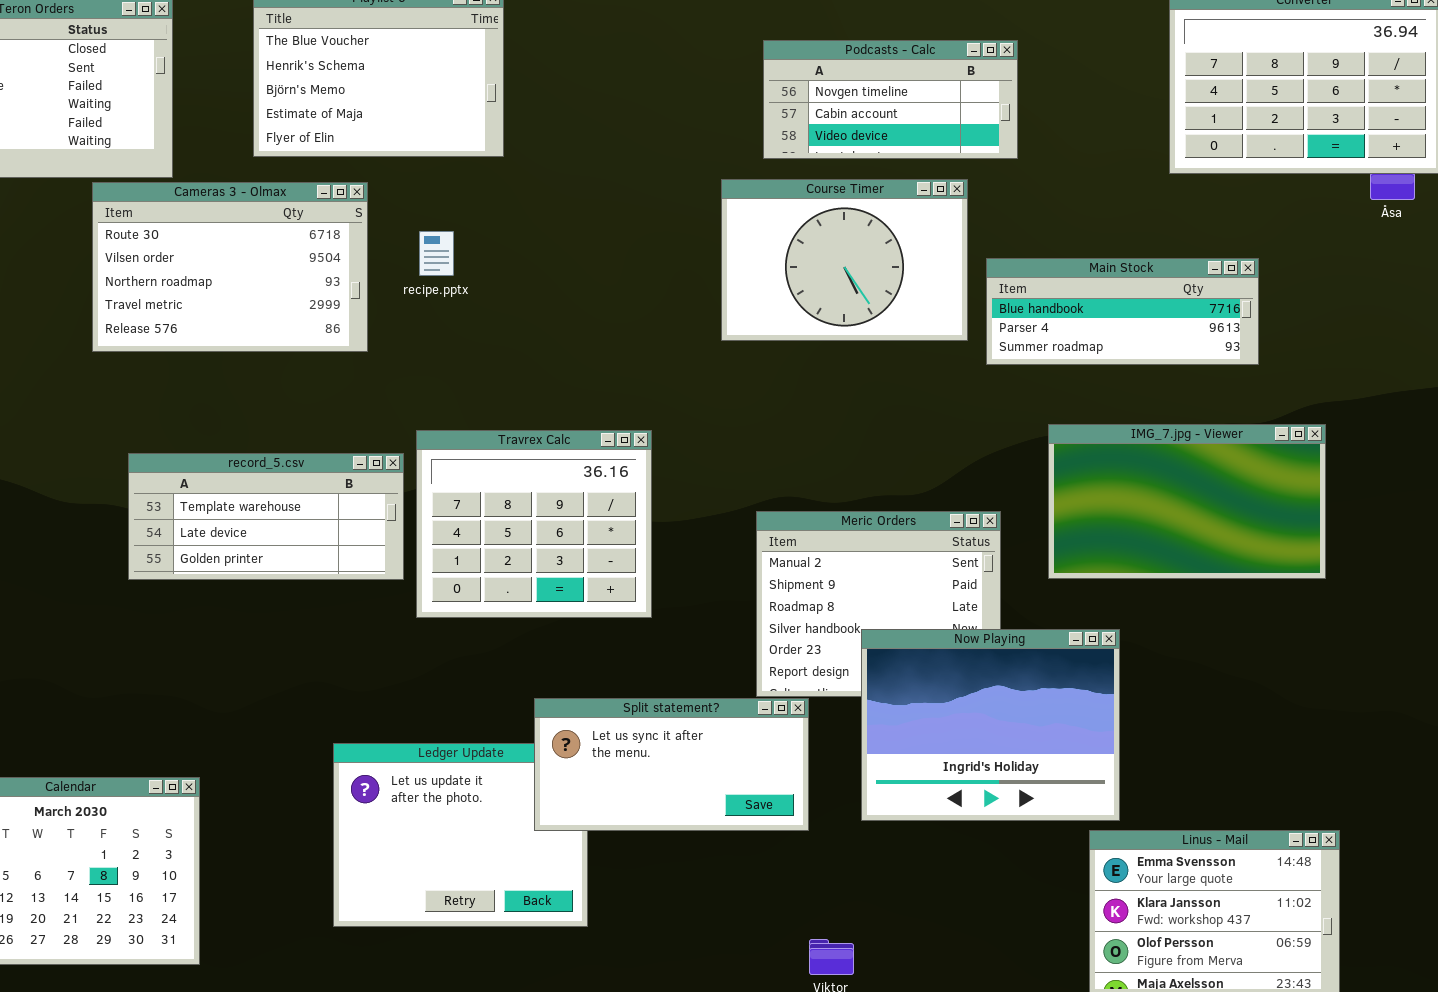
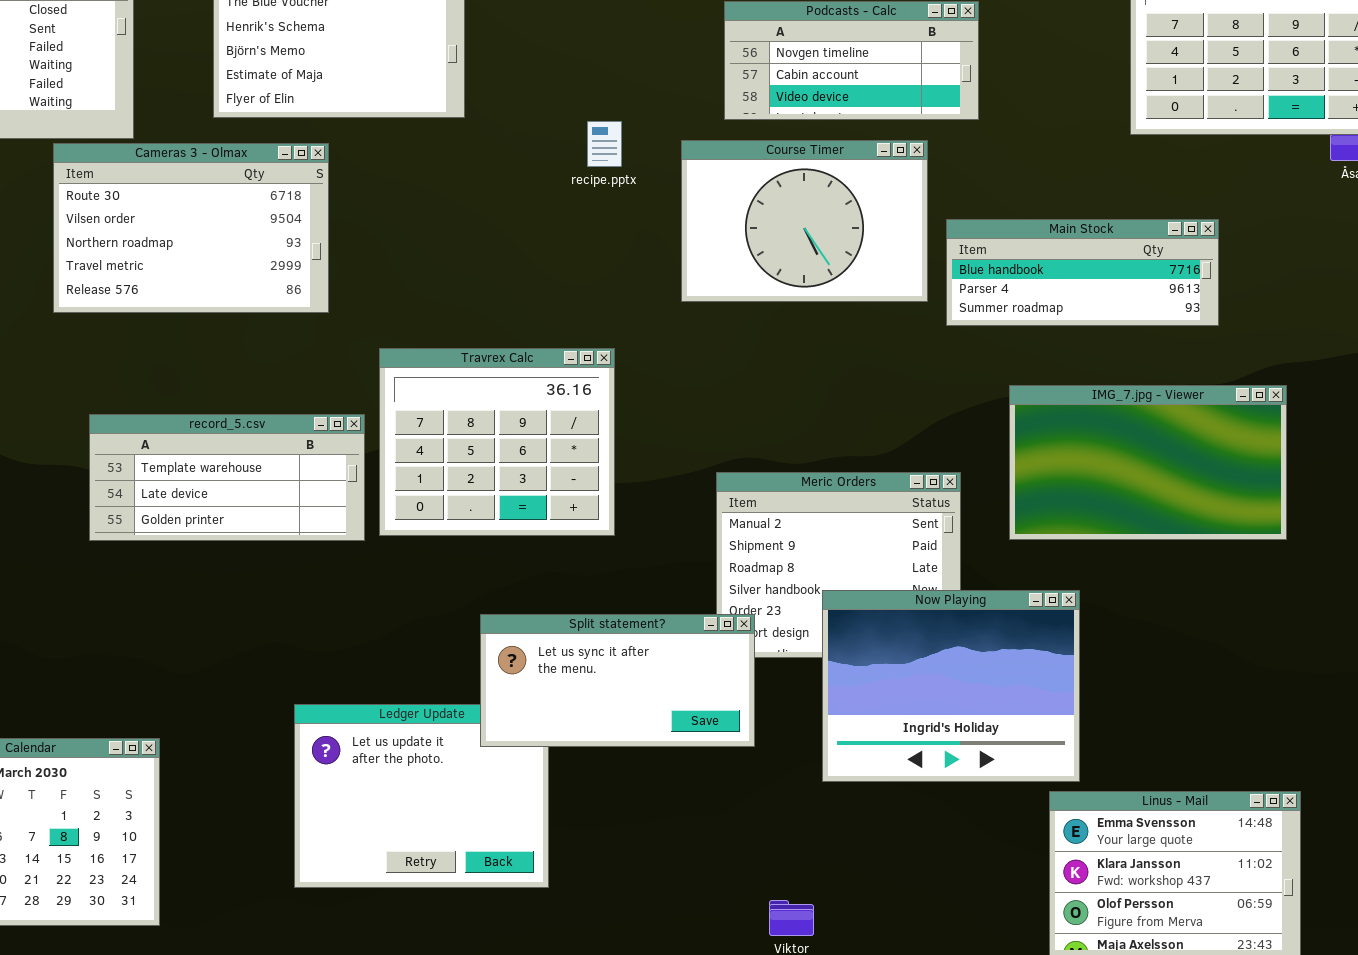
recipe.pptx: [419,231,454,276] -> [587,121,622,167], moved
Travrex Calc: [416,430,652,618] -> [379,348,615,536], moved
Split statement?: [534,698,809,831] -> [480,614,755,747], moved

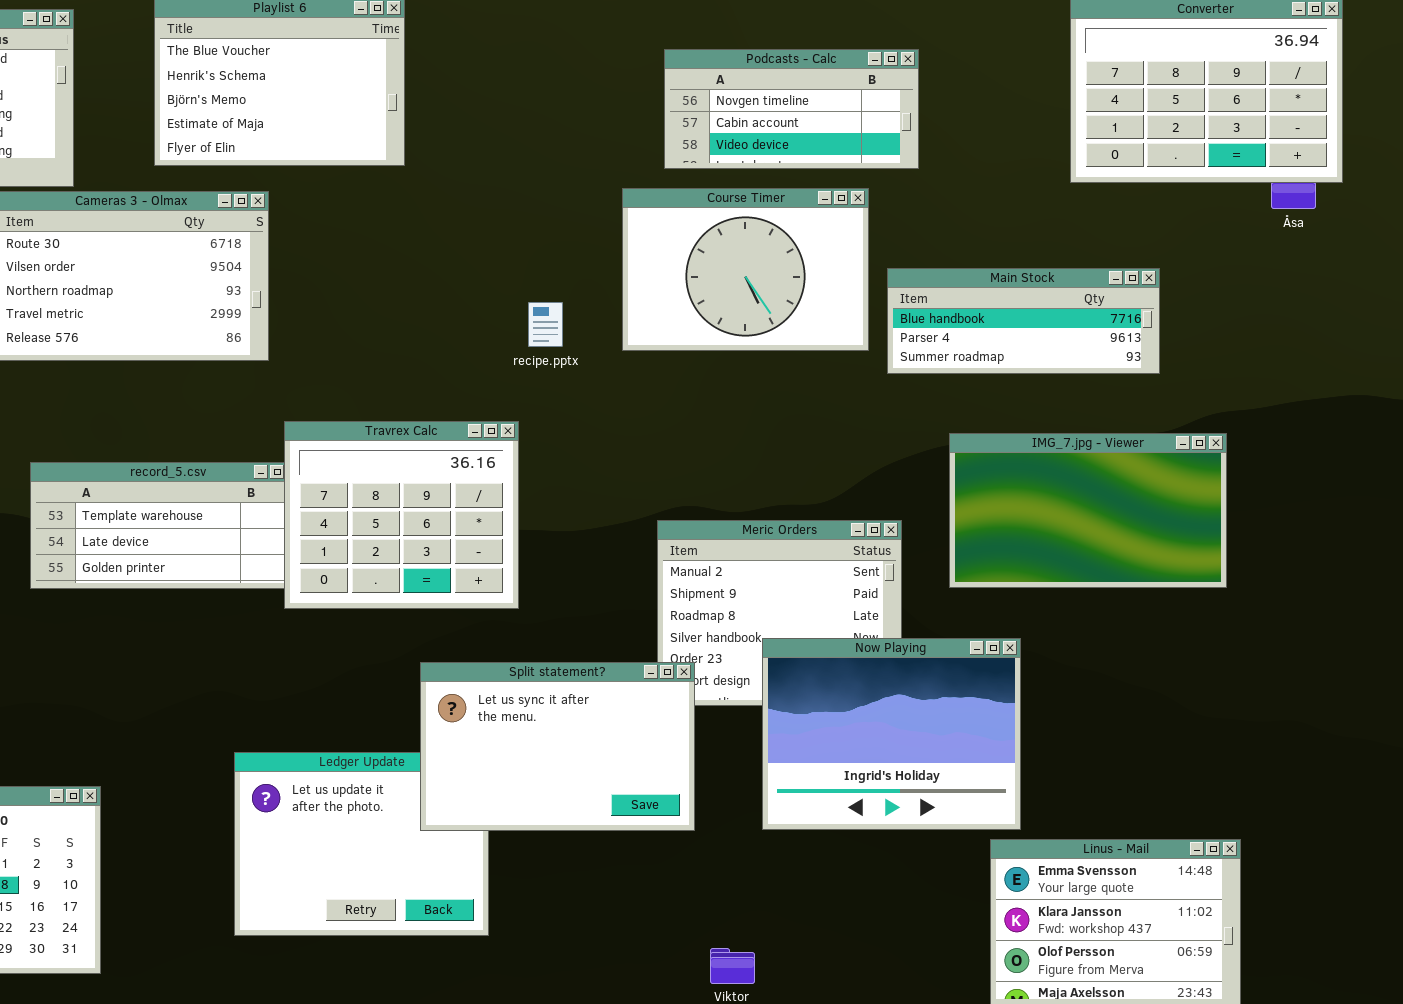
recipe.pptx: [587,121,622,167] -> [528,302,563,347], moved
Travrex Calc: [379,348,615,536] -> [284,421,519,609], moved
Split statement?: [480,614,755,747] -> [420,662,695,831], resized

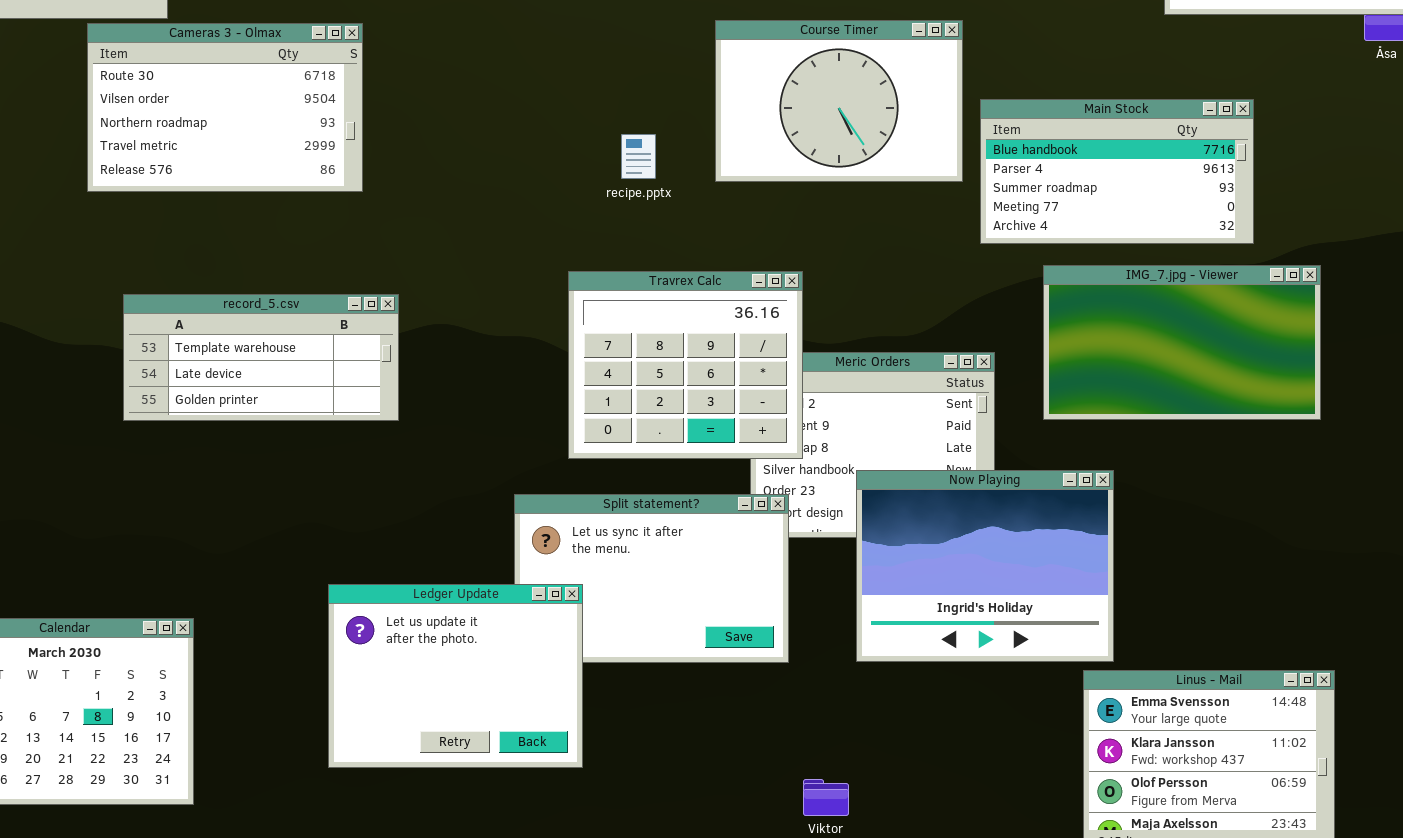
Main Stock: [887,268,1160,374] -> [980,99,1254,244], resized
Travrex Calc: [284,421,519,609] -> [568,271,803,459], moved
Ledger Update: [234,752,489,936] -> [328,584,583,768], raised

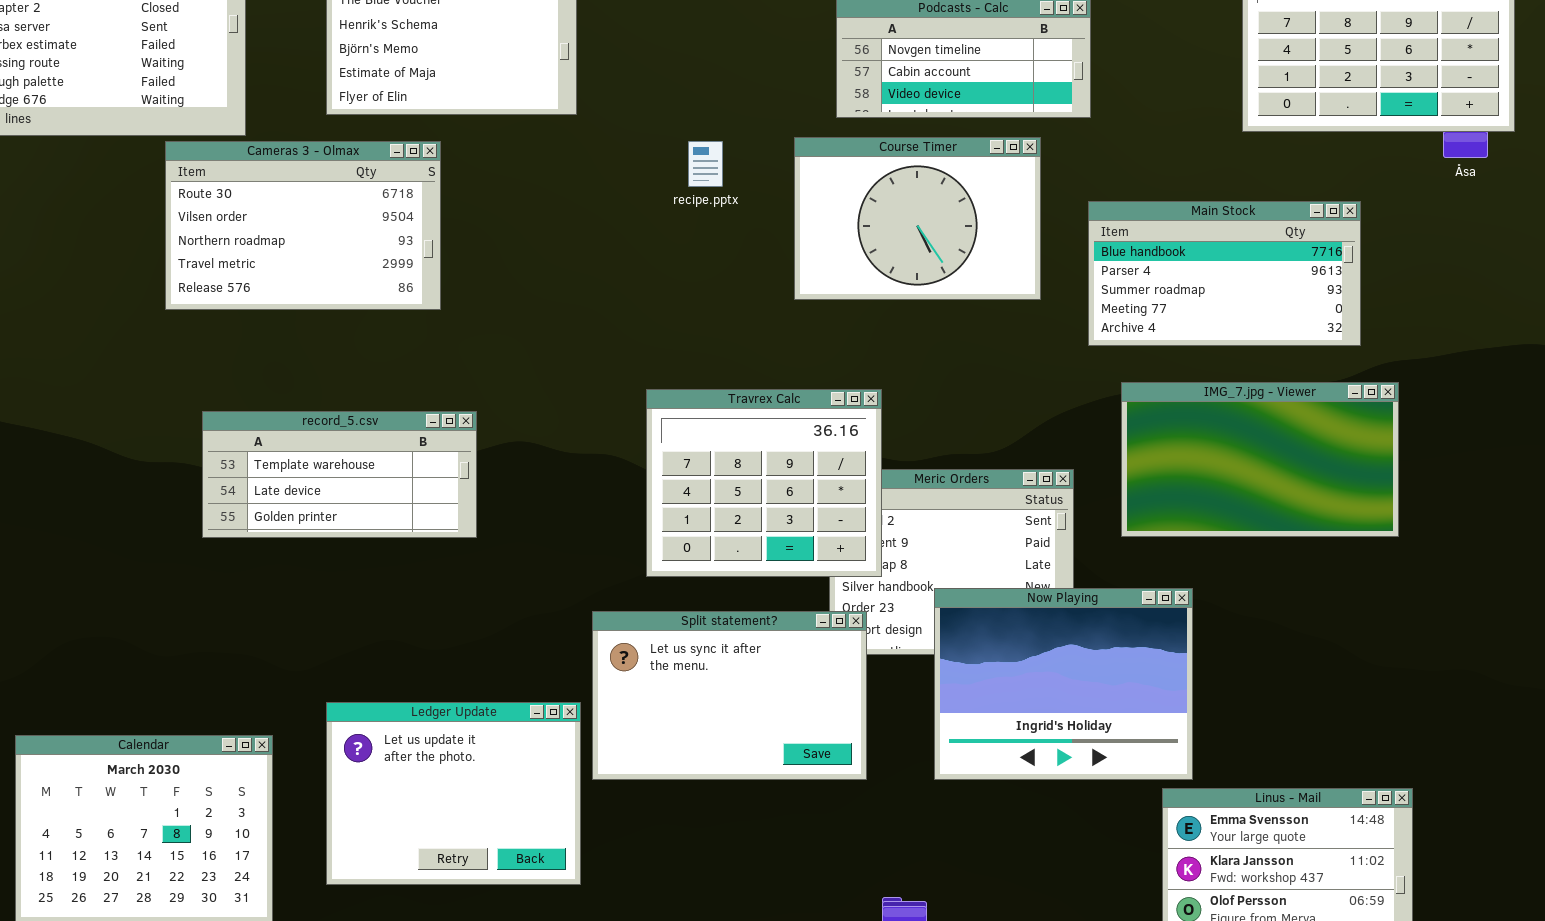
Main Stock: [980,99,1254,244] -> [1088,201,1361,346], moved
recipe.pptx: [621,134,656,179] -> [688,141,723,187], moved
Ledger Update: [328,584,583,768] -> [326,702,581,885], moved

